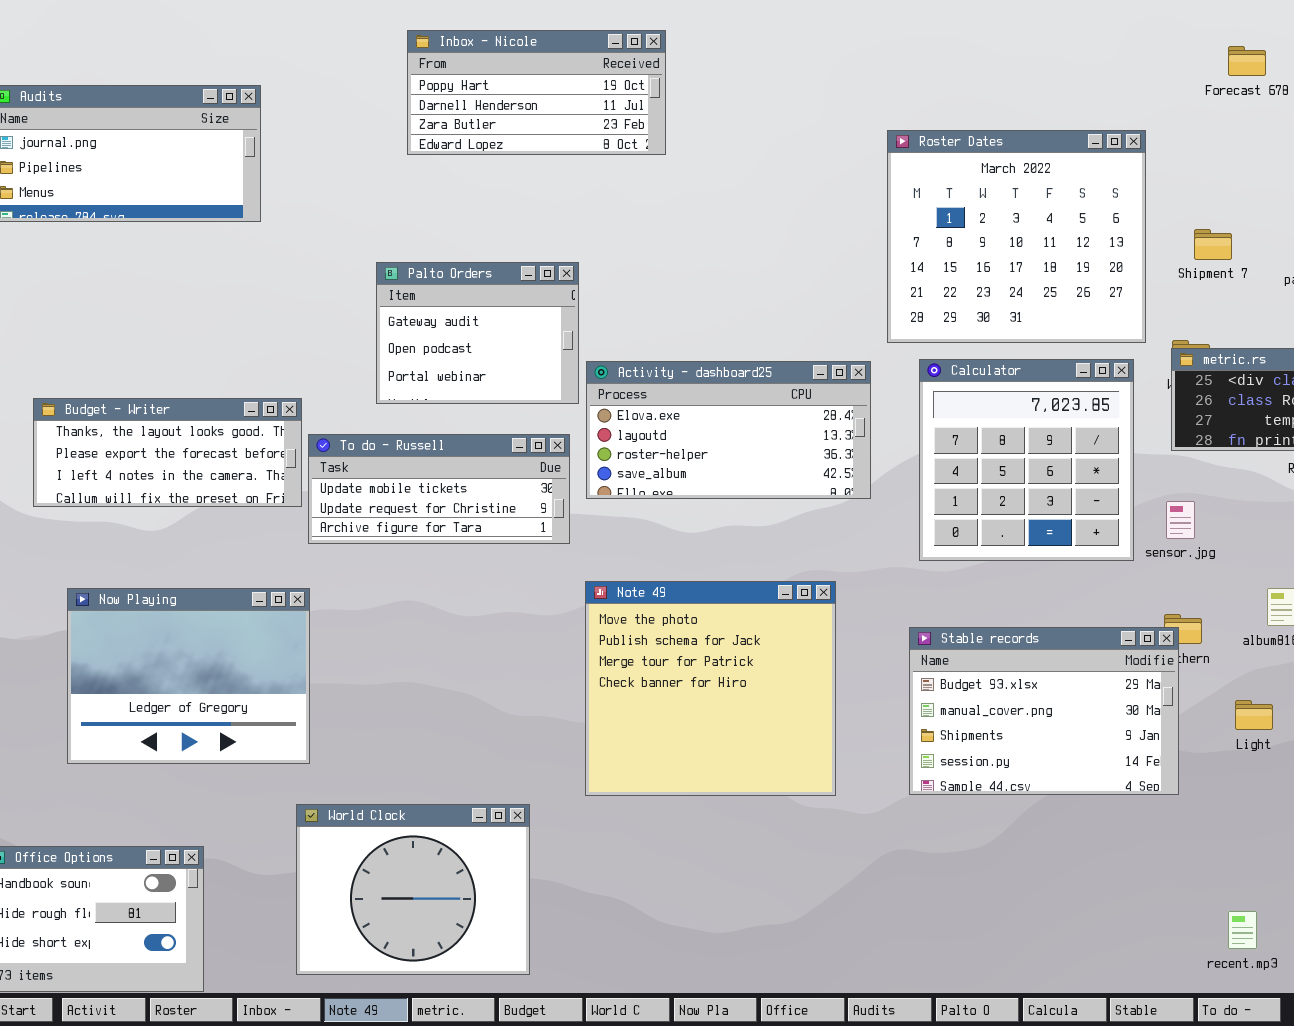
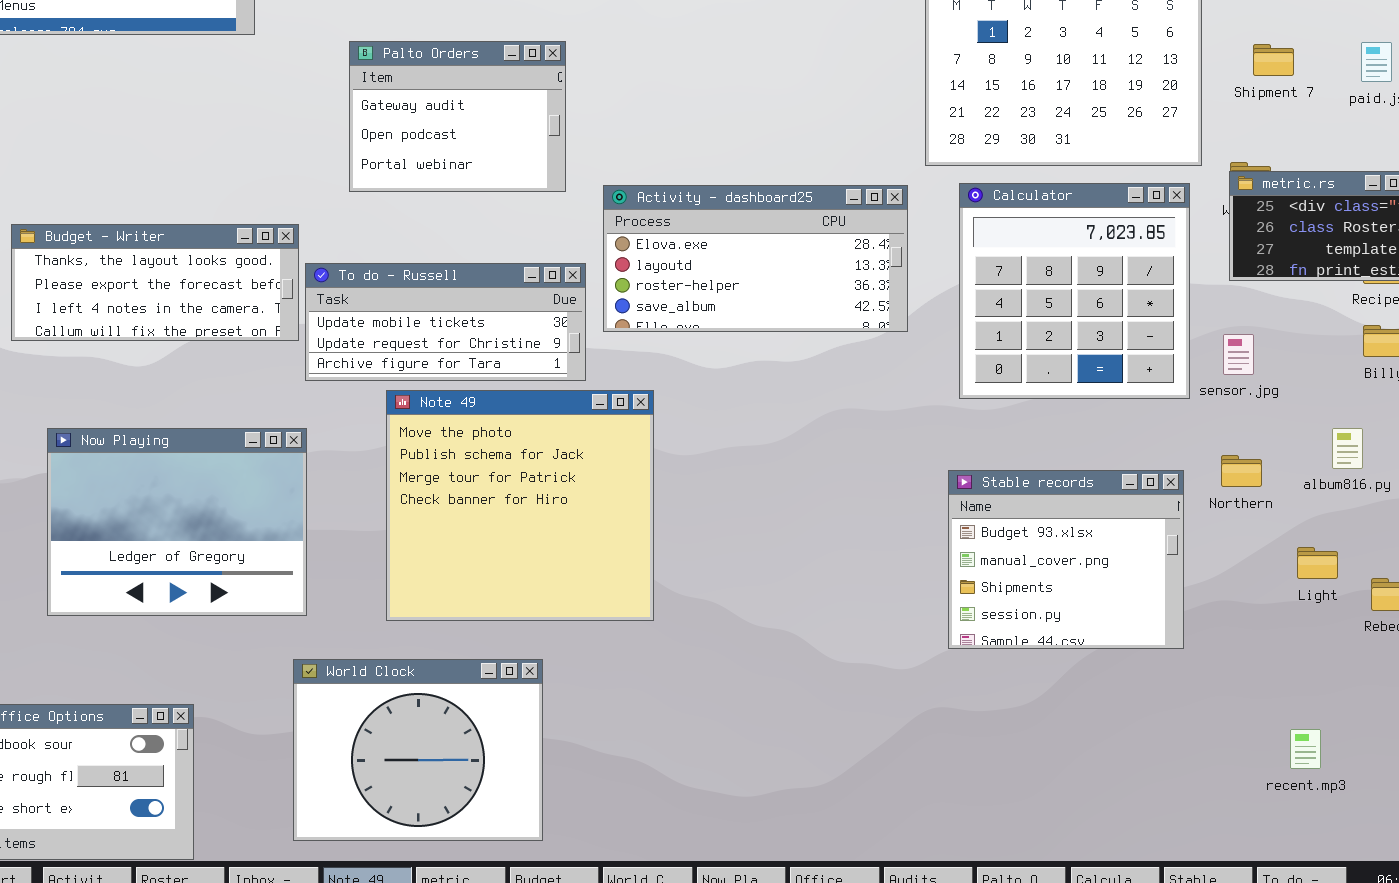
Palto Orders: [376,262,579,404] -> [349,41,566,192], moved
Note 49: [585,581,836,796] -> [386,390,654,621], moved
Stable records: [909,627,1179,795] -> [948,470,1184,649], resized
recent.mp3: [1228,911,1257,949] -> [1290,729,1321,769], moved

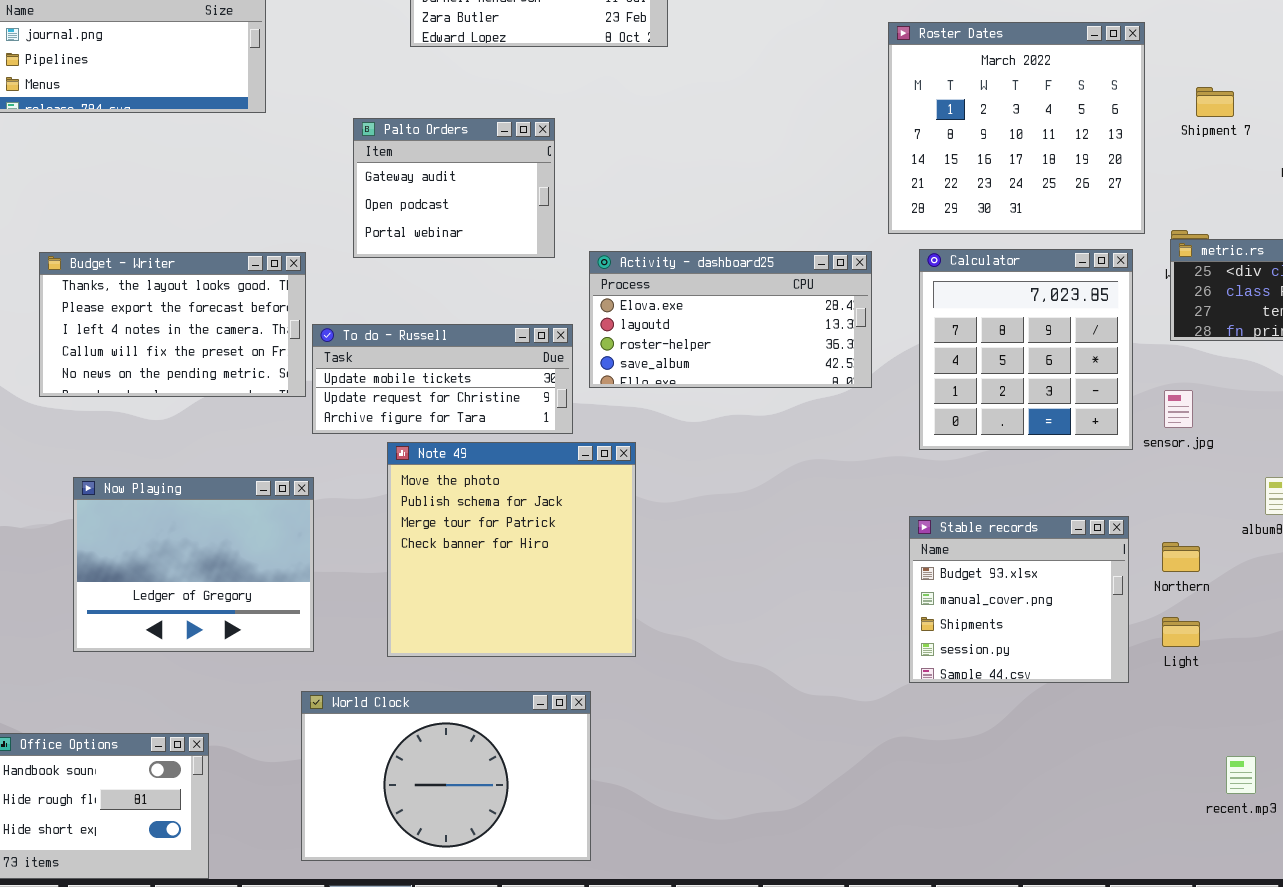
Shipment 7: [1253,44,1294,76] -> [1196,87,1234,117], moved
Budget - Writer: [11,224,299,341] -> [39,252,306,397], resized
Northern: [1221,455,1262,487] -> [1162,542,1200,572], moved
Light: [1297,547,1338,579] -> [1162,617,1200,647], moved
World Clock: [293,659,543,841] -> [301,691,591,861], resized

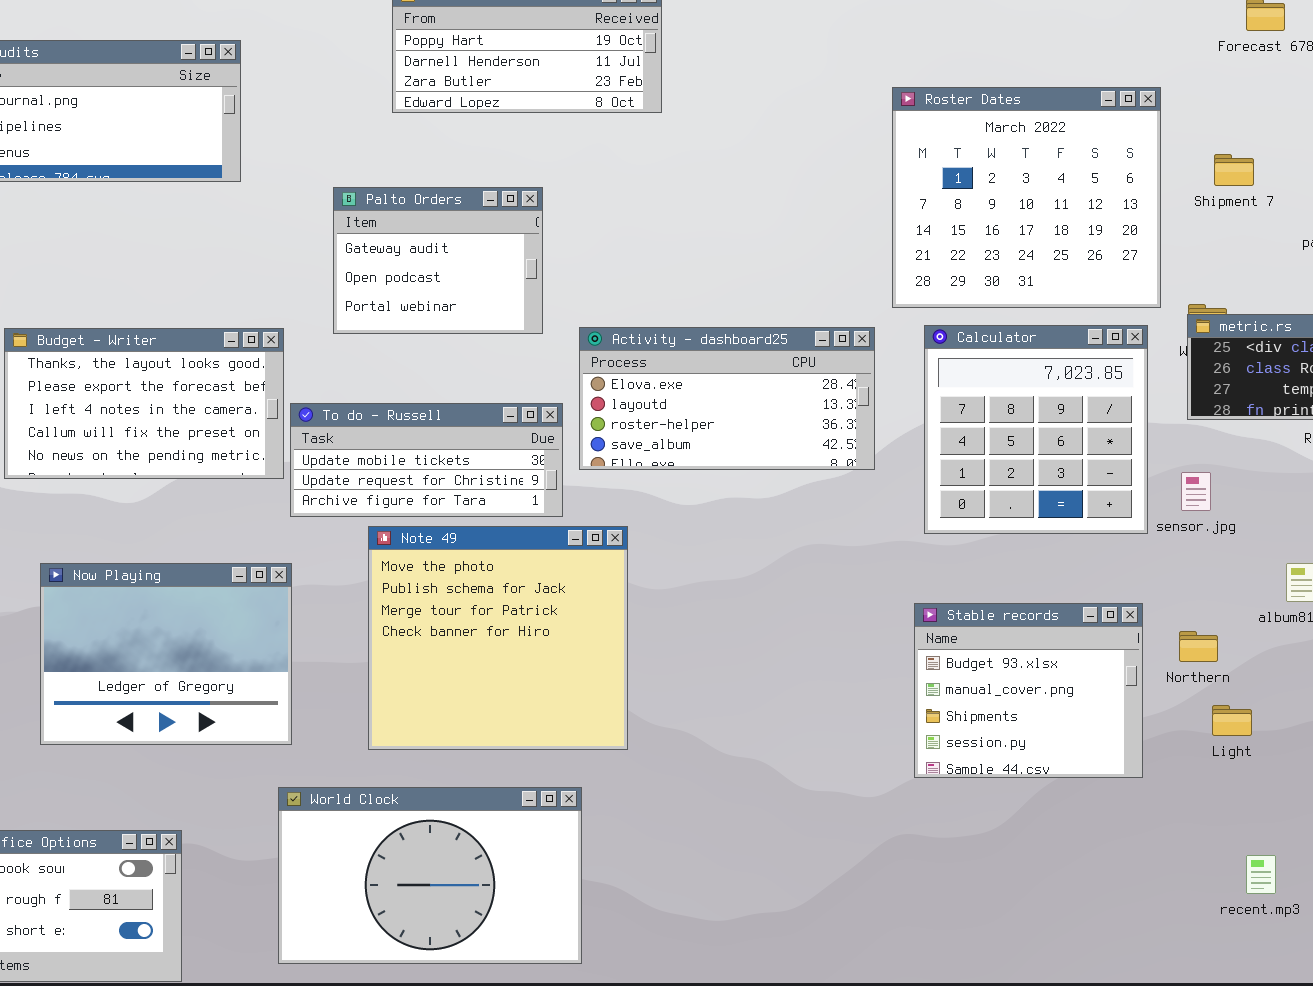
Light: [1162,617,1200,647] -> [1212,705,1252,736], moved

